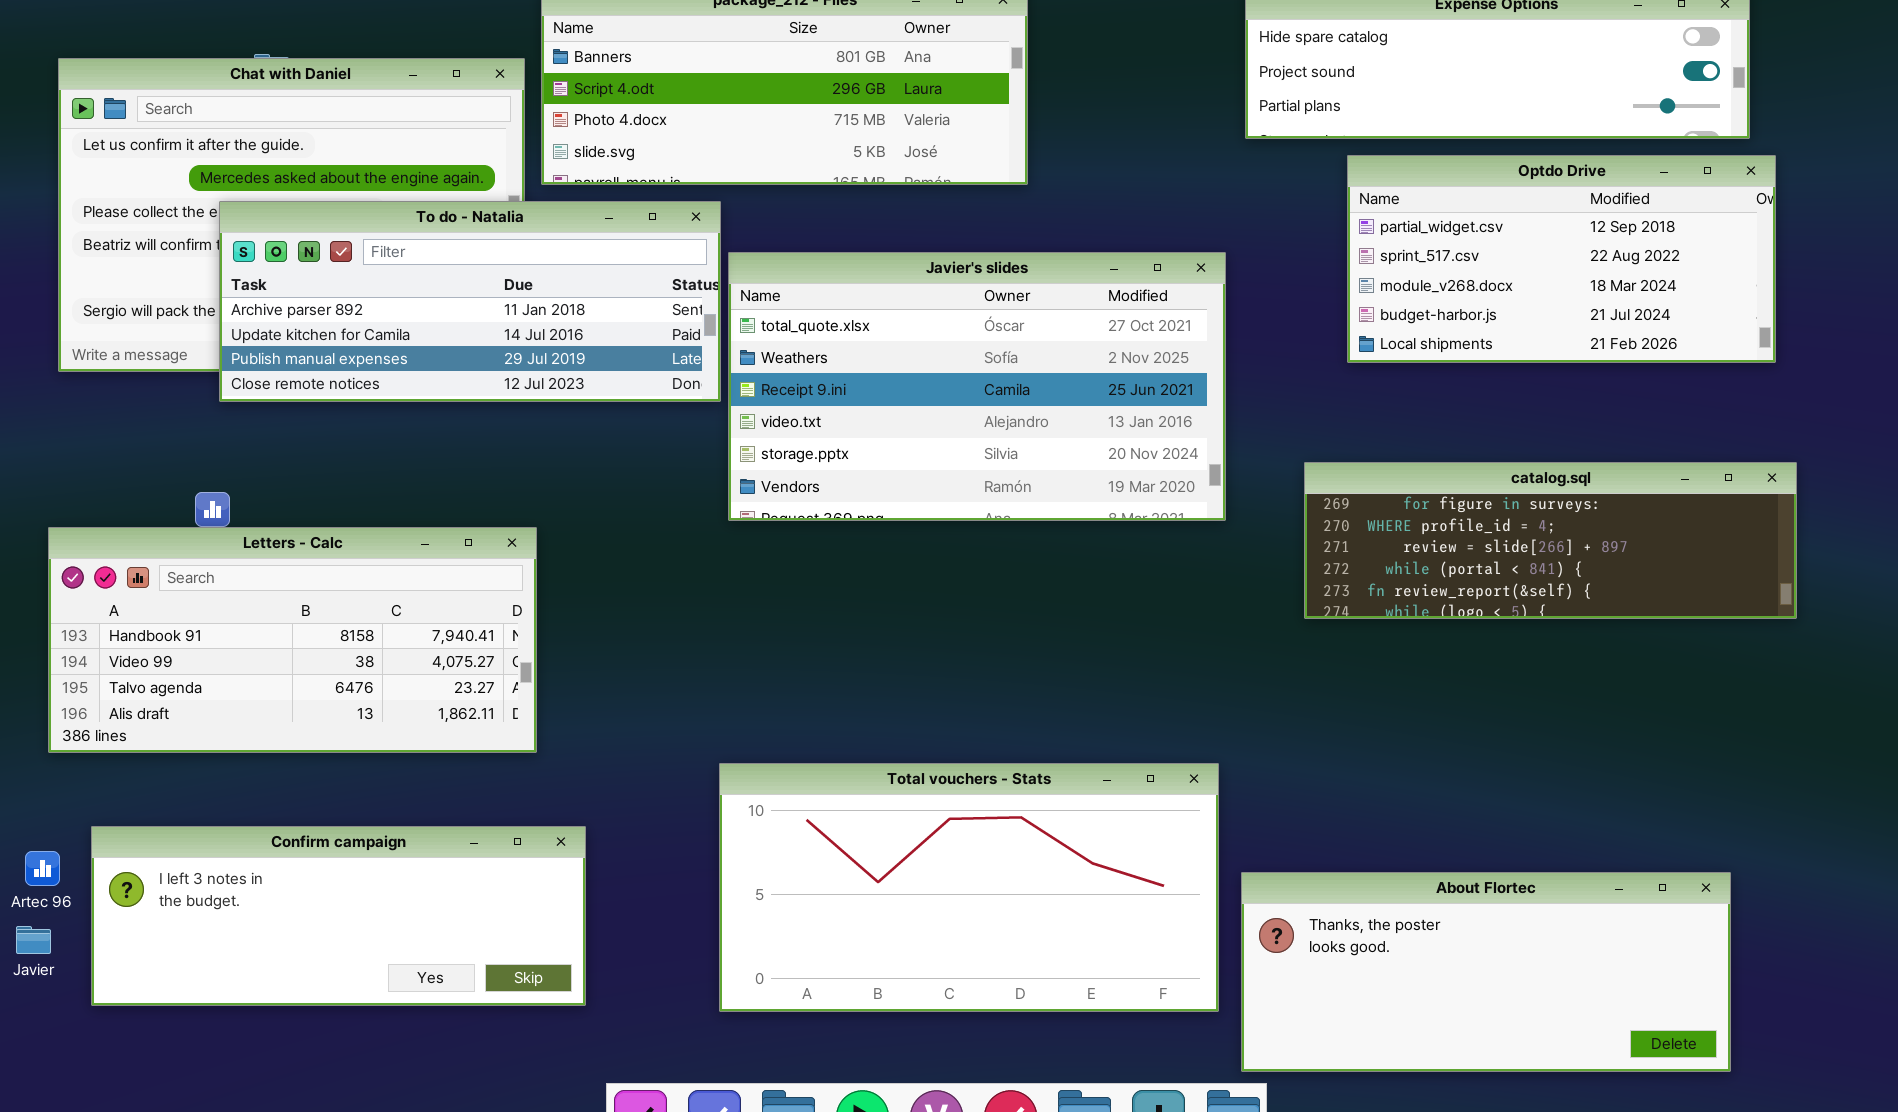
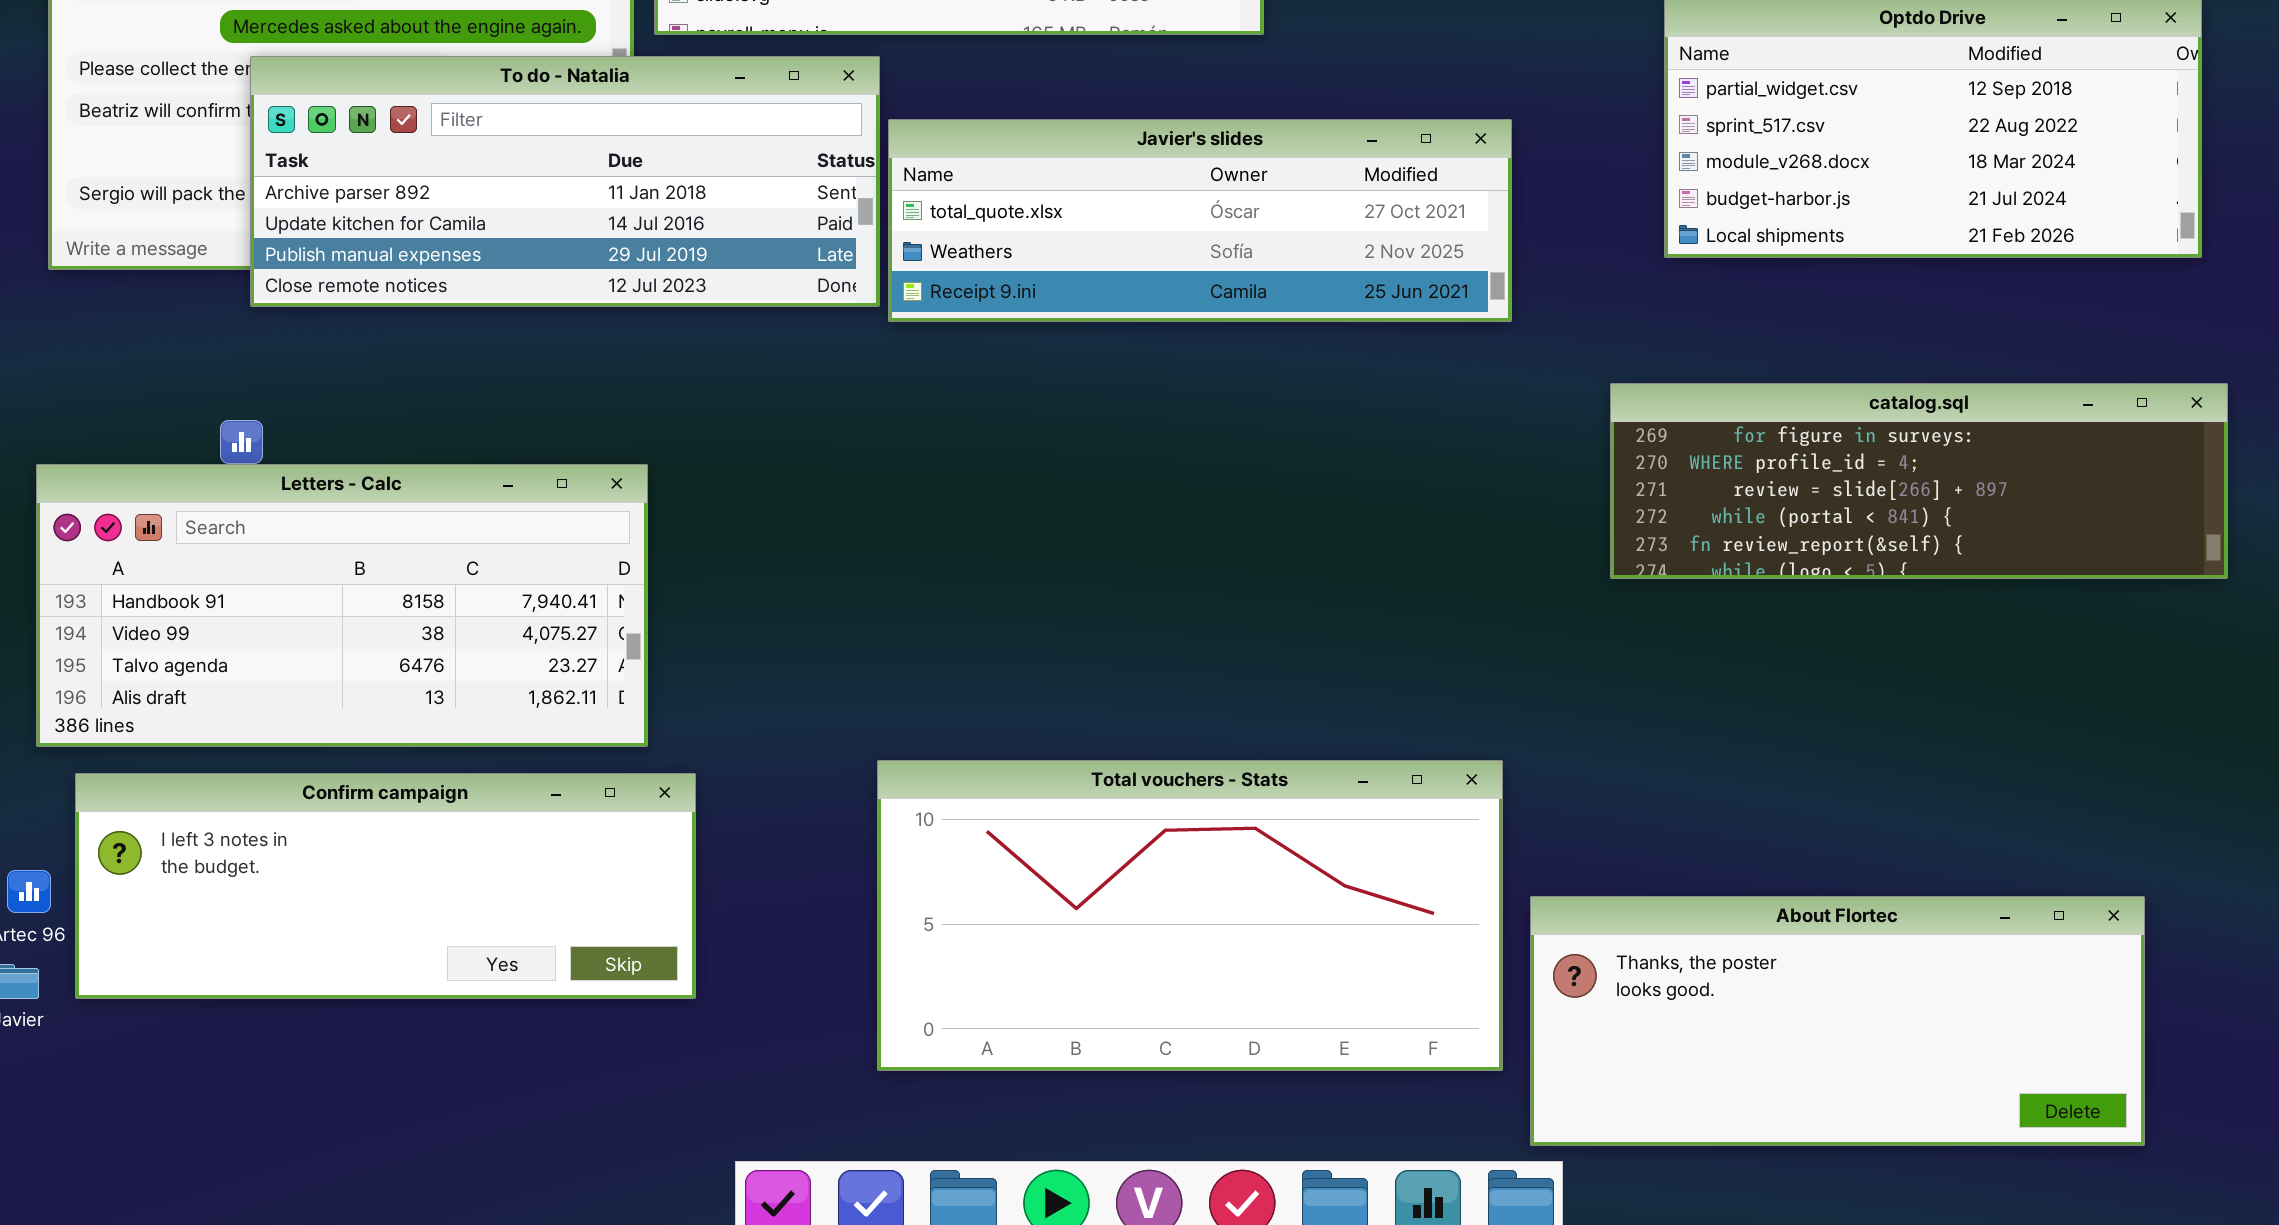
Javier's slides: [728,252,1226,521] -> [888,119,1512,322], resized
Confirm campaign: [91,826,586,1006] -> [75,773,696,999], moved

